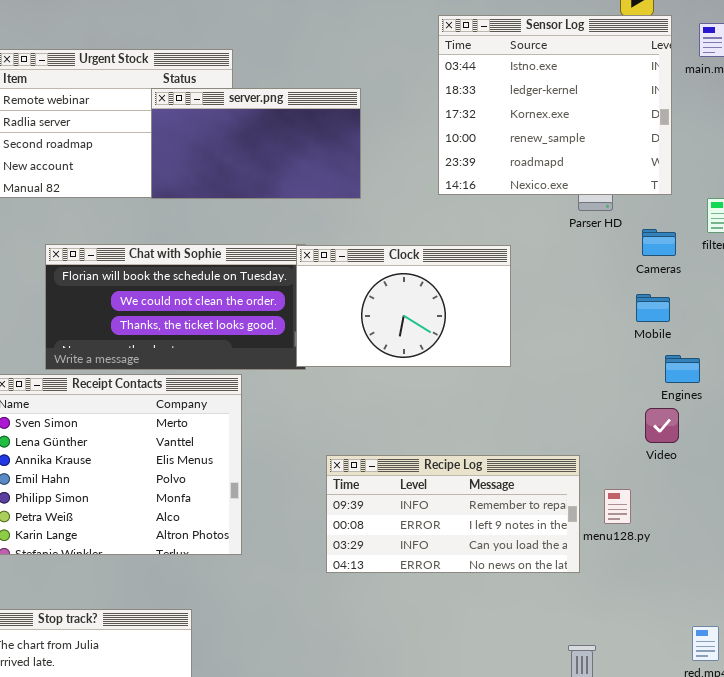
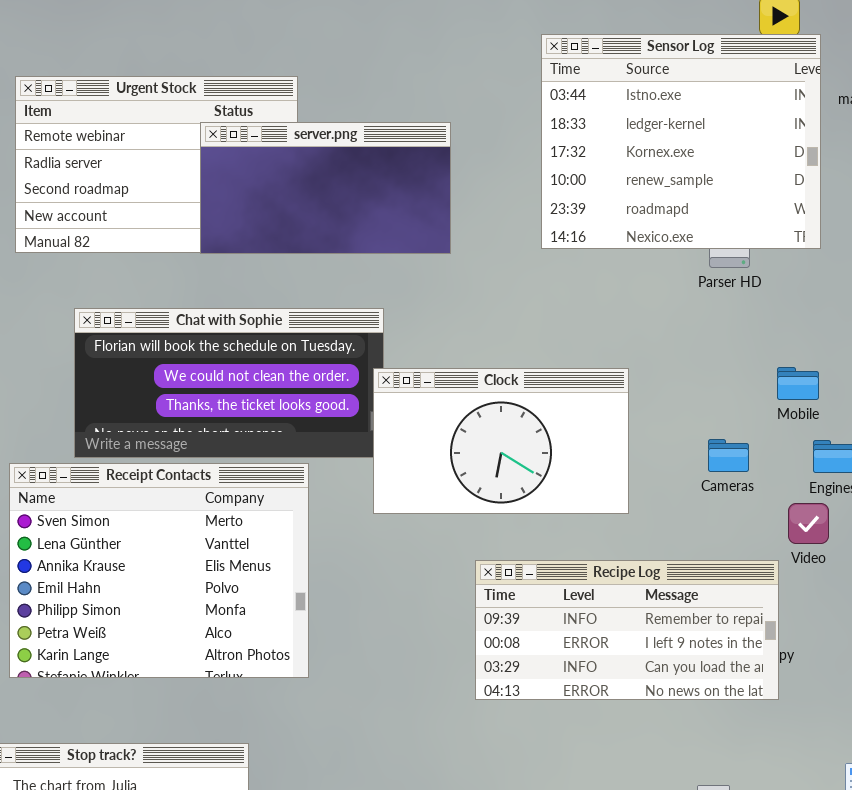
Cameras: [642,229,676,256] -> [708,439,749,472], moved
Clock: [296,245,511,367] -> [373,368,629,514], moved
Recipe Log: [326,455,580,573] -> [475,560,779,700], moved

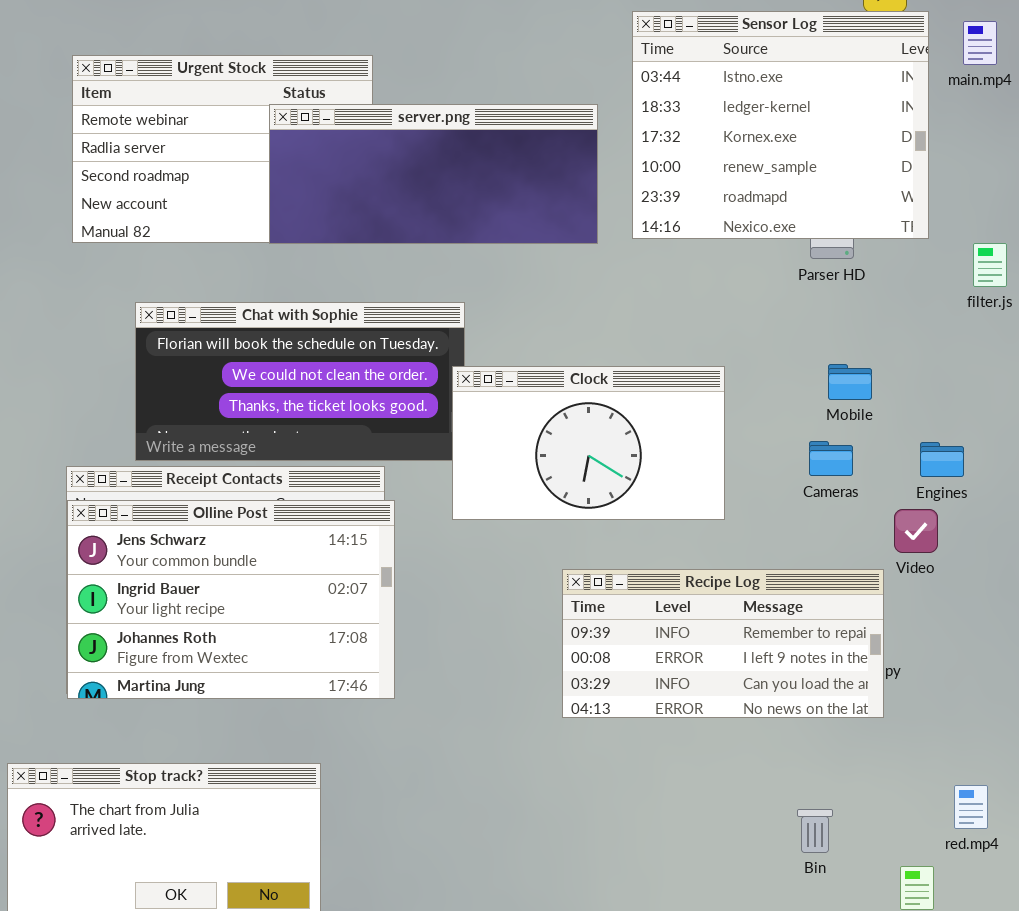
server.png: [200,122,451,254] -> [269,104,598,244], resized
Mobile: [777,367,819,400] -> [828,364,872,400], moved
Olline Post: none -> [67,500,395,699], opened

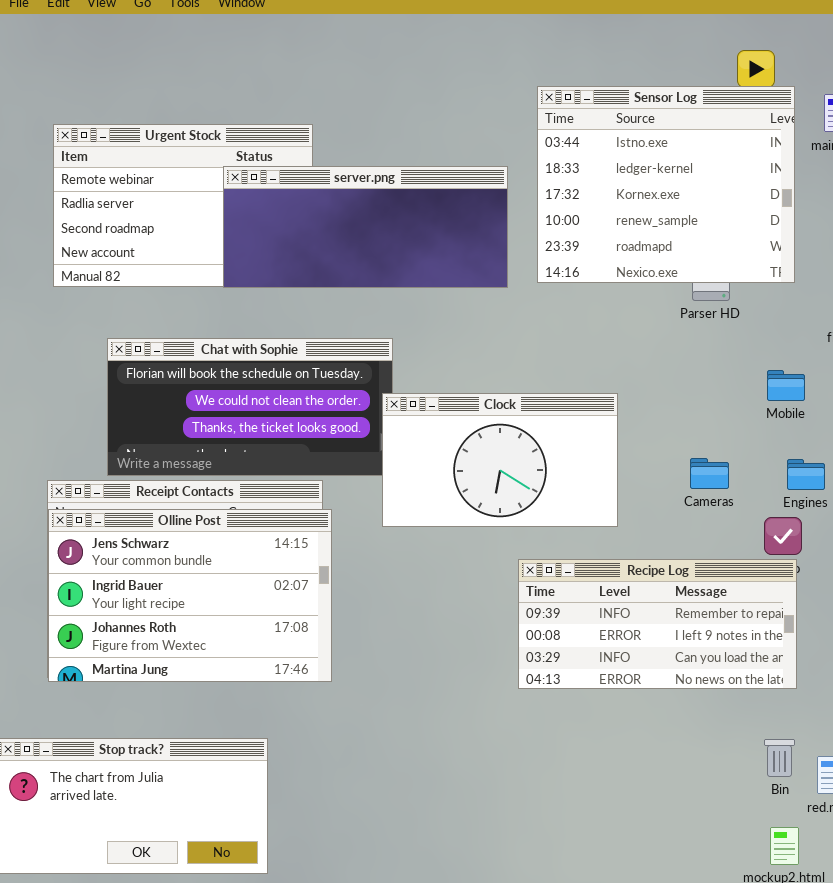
Mobile: [828,364,872,400] -> [767,370,805,401], moved
Recipe Log: [562,569,884,718] -> [518,559,797,689], moved
Bin: [797,809,833,853] -> [764,739,795,777], moved

